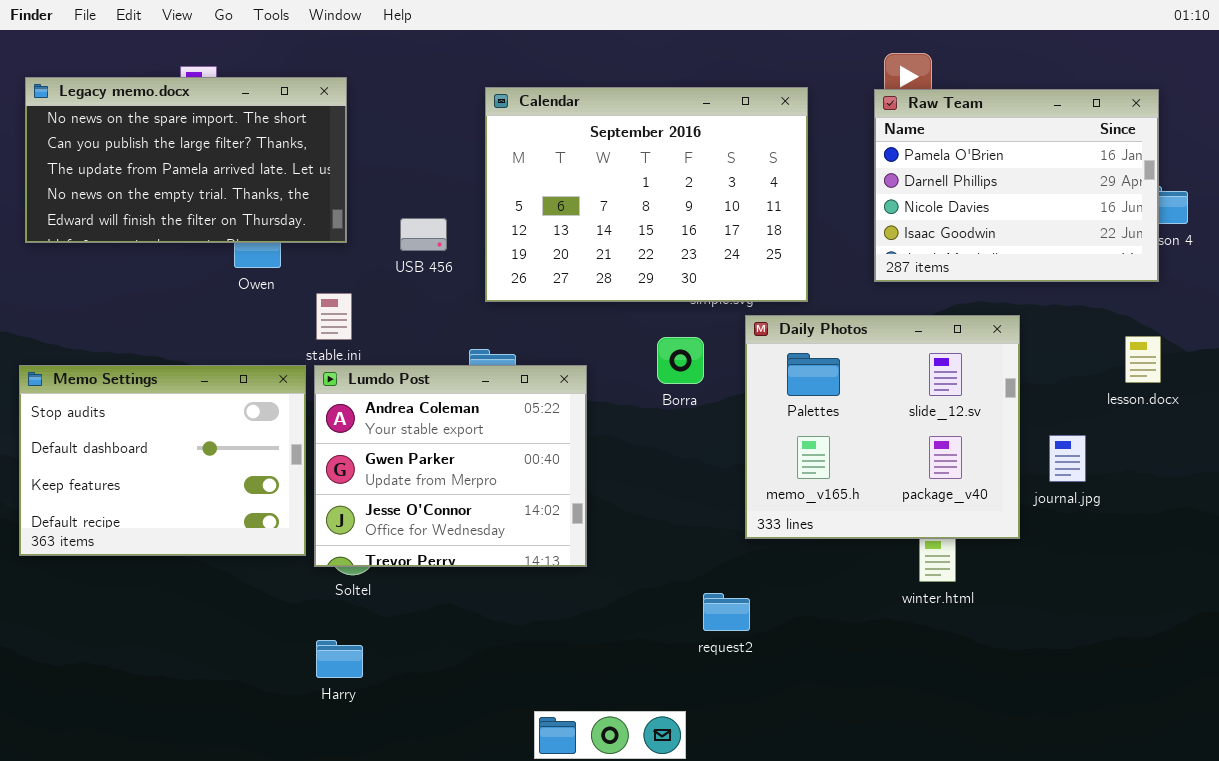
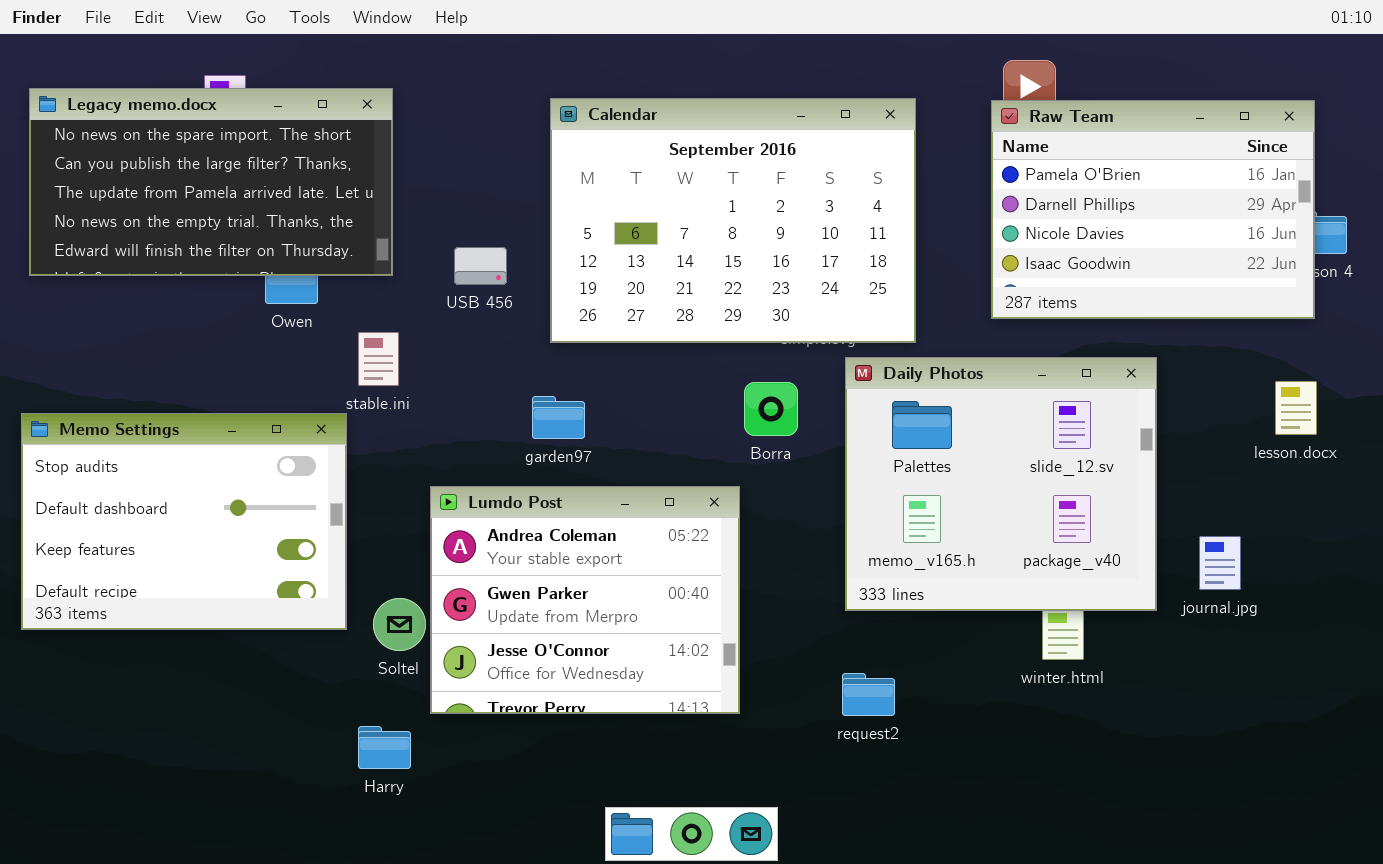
Lumdo Post: [314,365,587,567] -> [430,486,740,714], moved
journal.jpg: [1049,435,1086,482] -> [1199,536,1241,590], moved
request2: [703,593,750,631] -> [842,673,895,716], moved

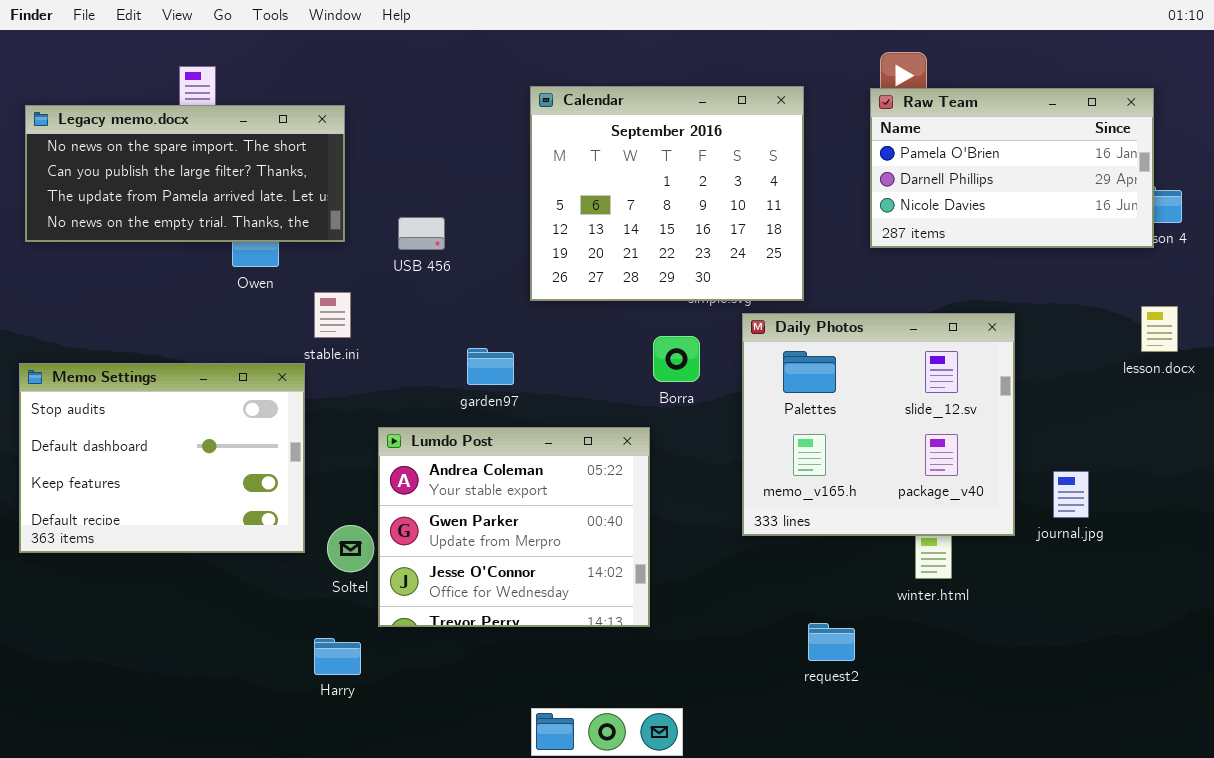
Legacy memo.docx: [29,88,393,276] -> [25,105,345,242], resized
Calendar: [550,98,916,343] -> [530,86,804,301], resized
Raw Team: [991,100,1315,319] -> [870,88,1154,248], resized
lesson.docx: [1275,381,1317,435] -> [1141,306,1178,352], moved
request2: [842,673,895,716] -> [808,623,855,661], moved

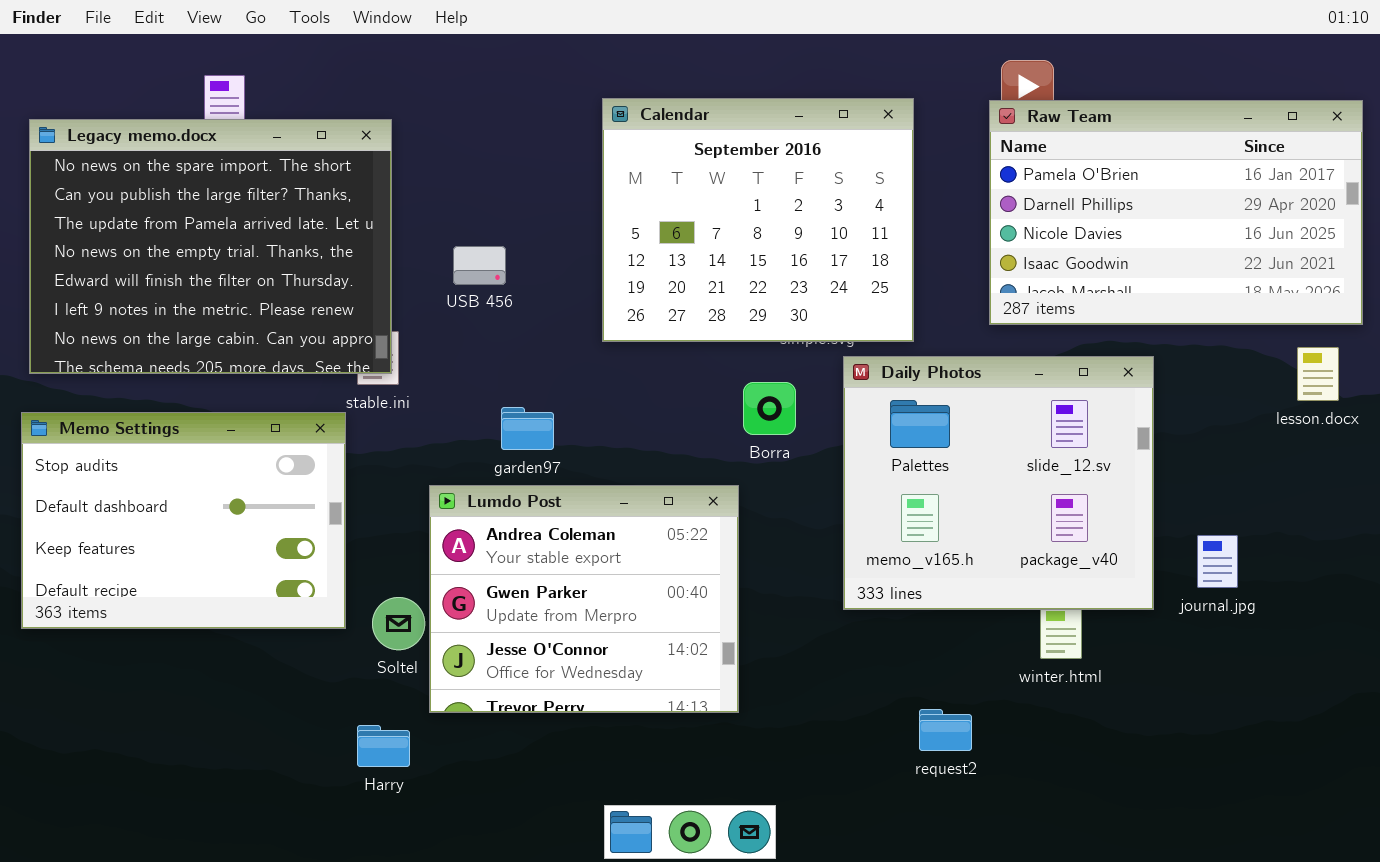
Raw Team: [870,88,1154,248] -> [989,100,1363,325], resized
Legacy memo.docx: [25,105,345,242] -> [29,119,392,374], resized
garden97: [467,348,514,385] -> [501,407,554,450], moved

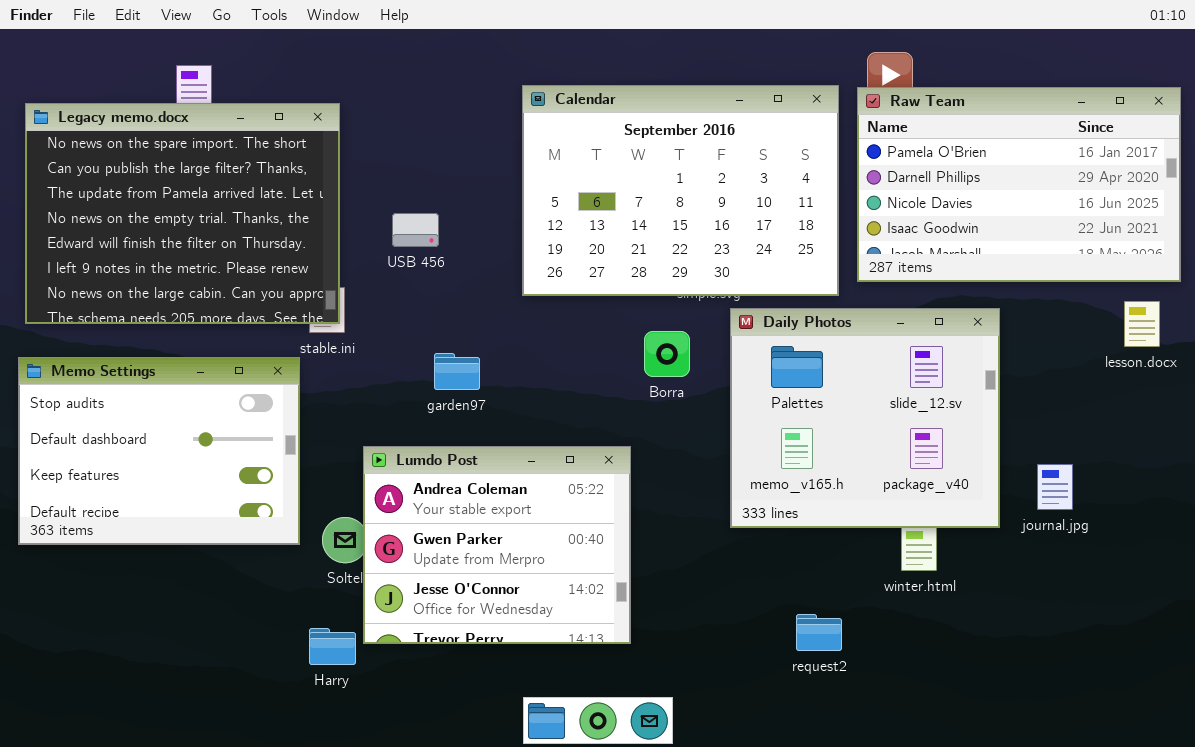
Calendar: [602,98,914,342] -> [522,85,839,296], resized
Lumdo Post: [429,485,739,713] -> [363,446,631,644], moved

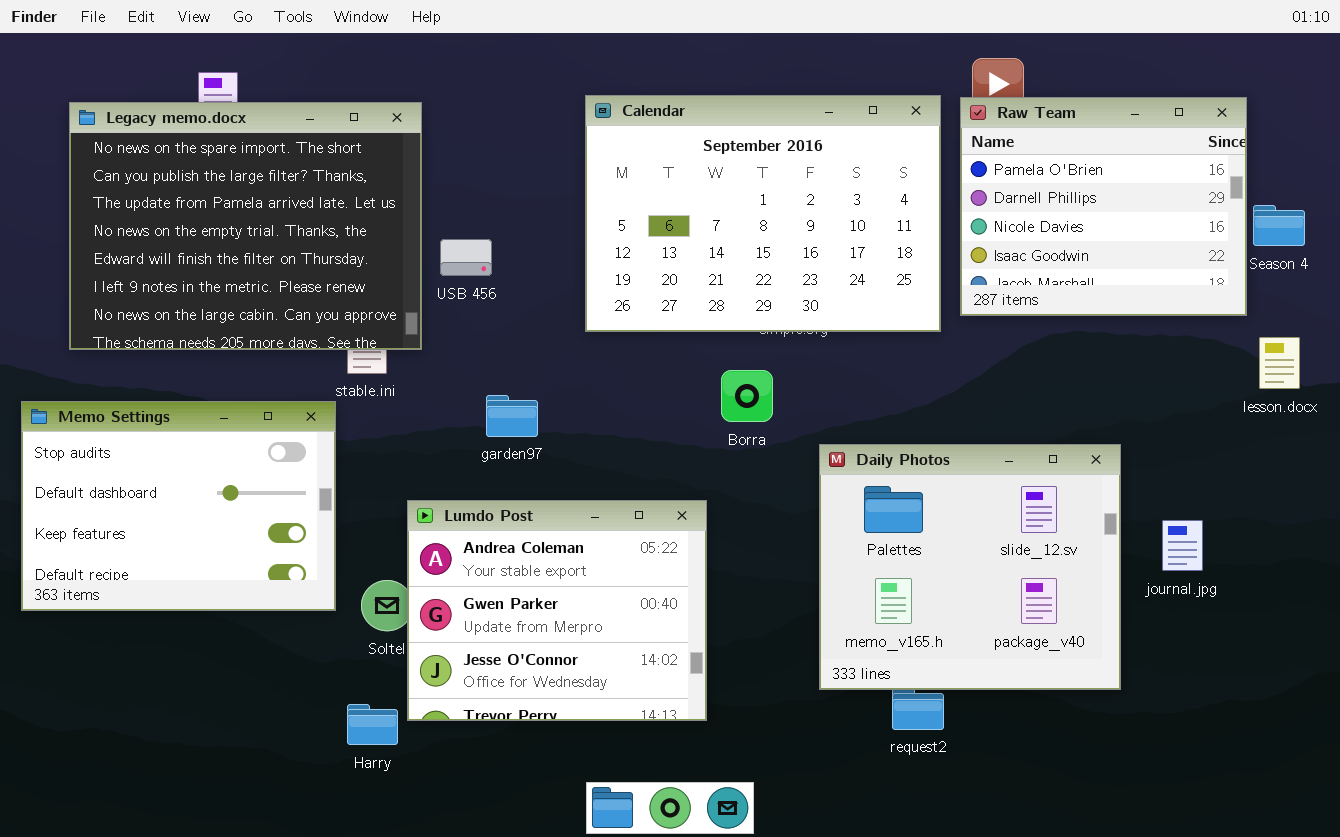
Raw Team: [857,87,1181,282] -> [960,97,1247,316], resized
Legacy memo.docx: [25,103,340,324] -> [69,102,422,350], moved
Daily Photos: [730,308,1000,528] -> [819,444,1121,690], moved

